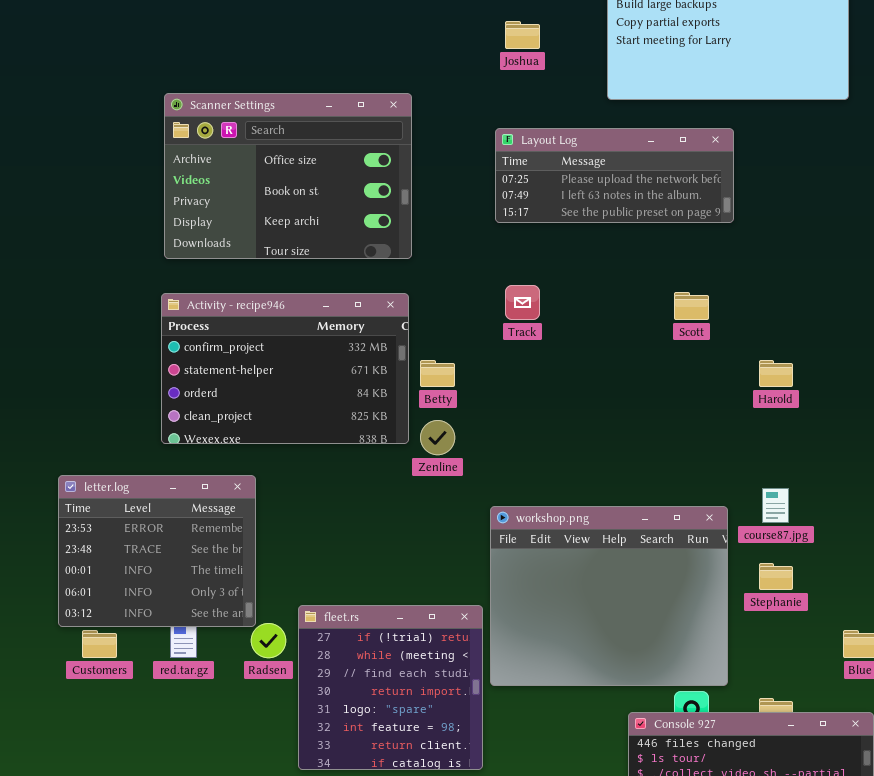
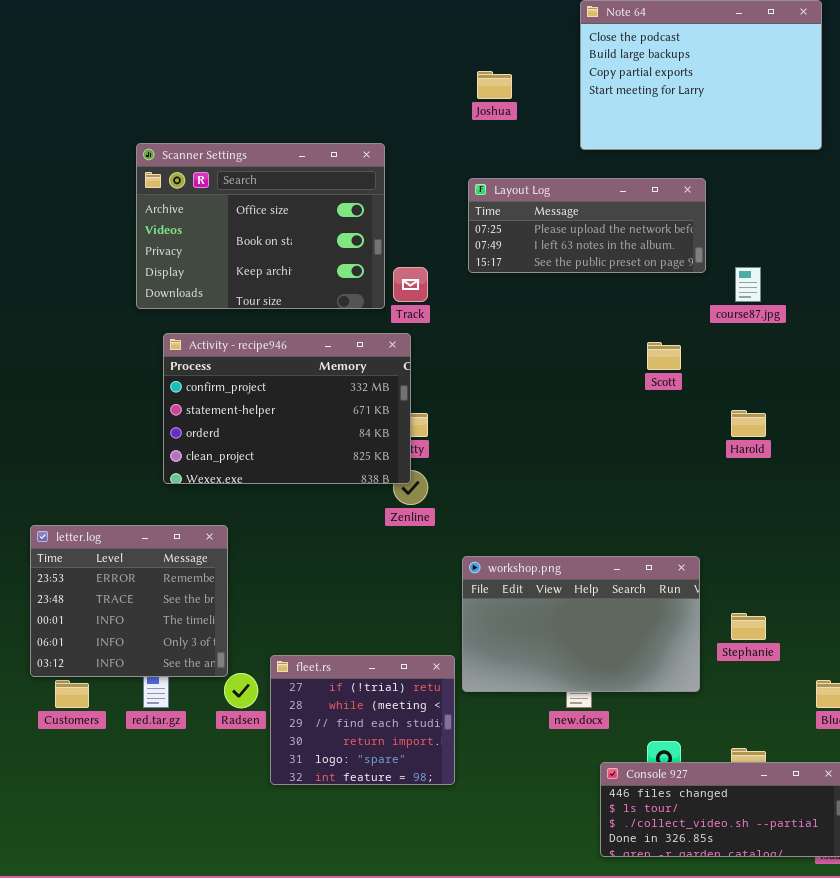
Track: [505,285,540,320] -> [393,267,428,302], moved
Activity - recipe946: [161,293,409,444] -> [163,333,411,484], moved
course87.jpg: [762,488,789,523] -> [735,267,761,302], moved
workshop.png: [490,506,728,686] -> [462,556,700,692], resized
fleet.rs: [298,605,483,770] -> [270,655,455,785], resized

